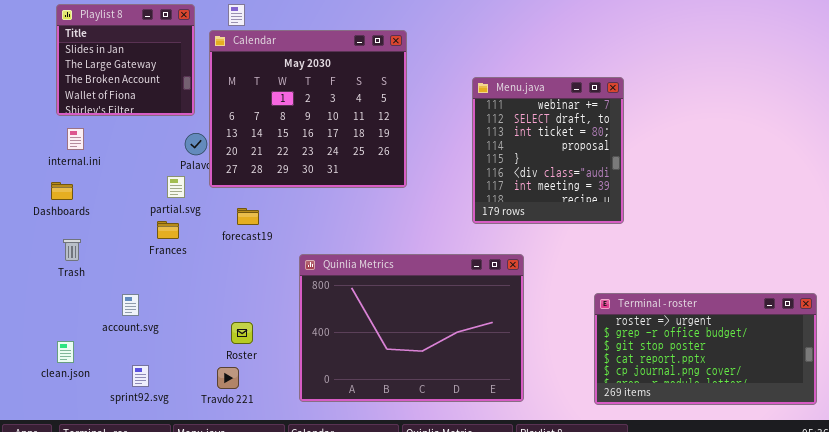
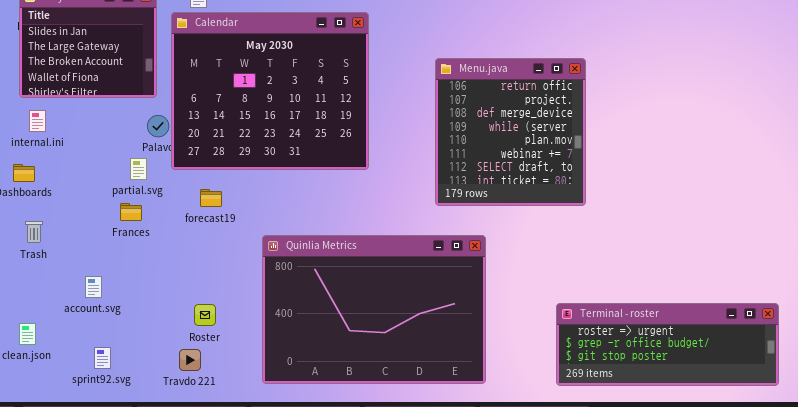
Menu.java: [472,77,624,224] -> [435,58,586,206], scrolled up 5 rows
Terminal - roster: [594,293,817,405] -> [556,303,779,386], resized

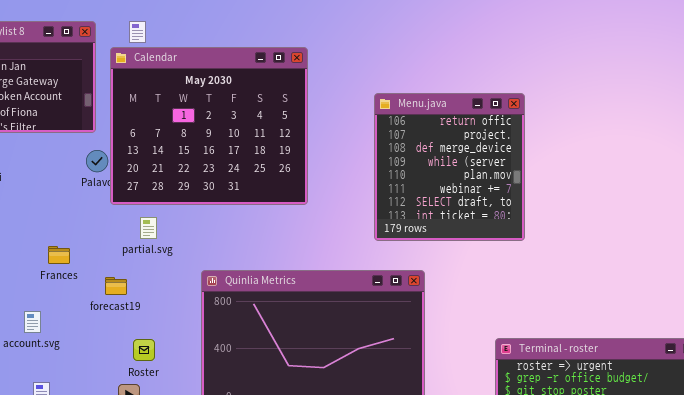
partial.svg: [130,158,147,180] -> [140,217,157,239], moved
forecast19: [200,189,222,207] -> [105,277,127,295], moved
Frances: [120,203,142,221] -> [48,246,70,264], moved

